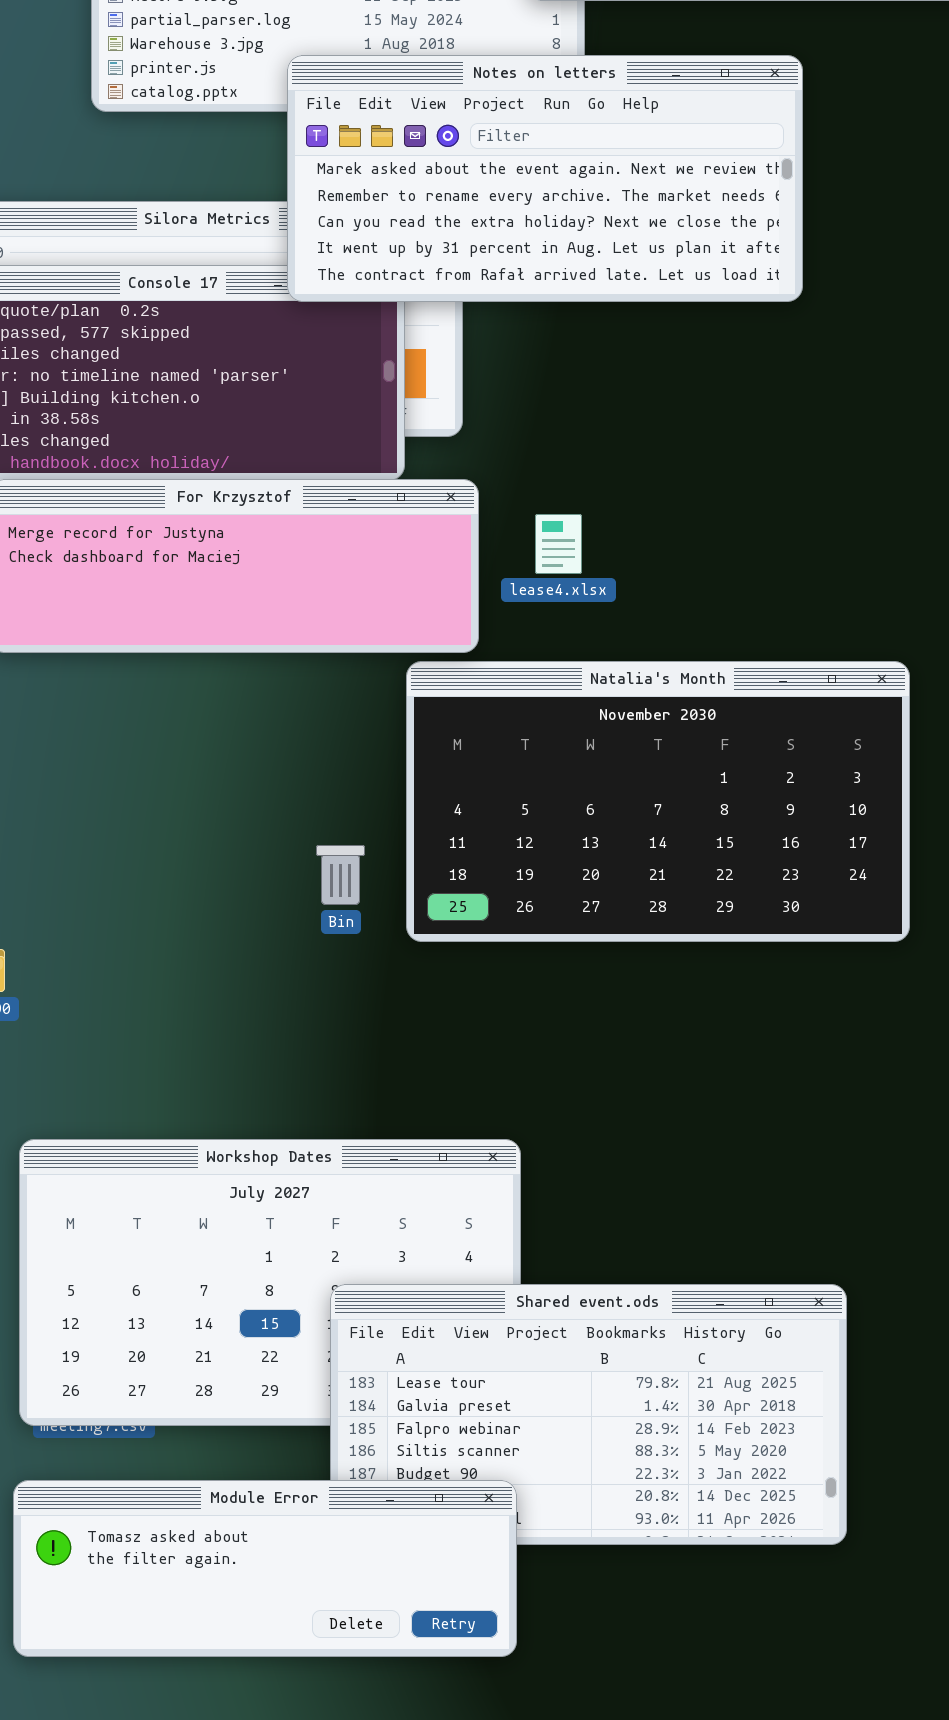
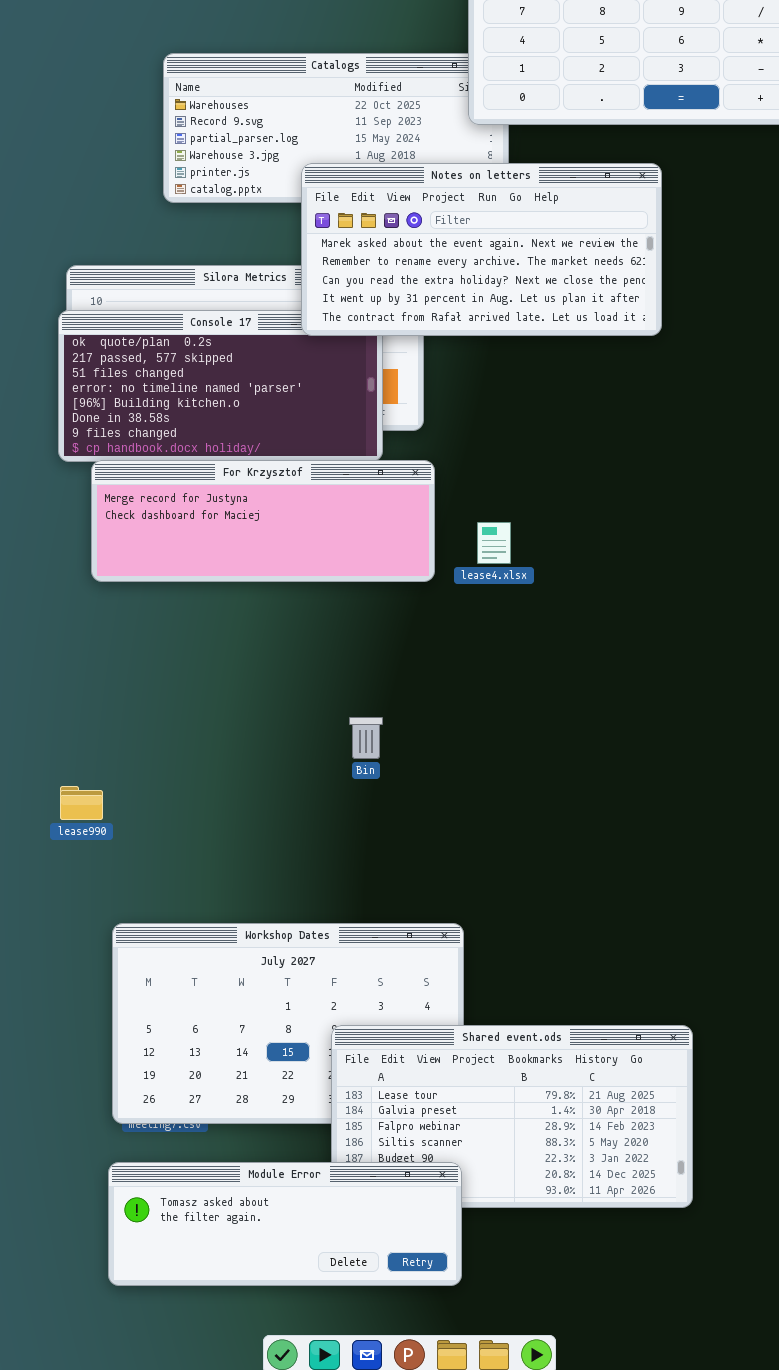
lease4.xlsx: [535,514,582,574] -> [477,522,511,564], moved
Natalia's Month: [406,661,910,942] -> none, closed
Bin: [316,845,365,905] -> [349,717,383,759], moved

